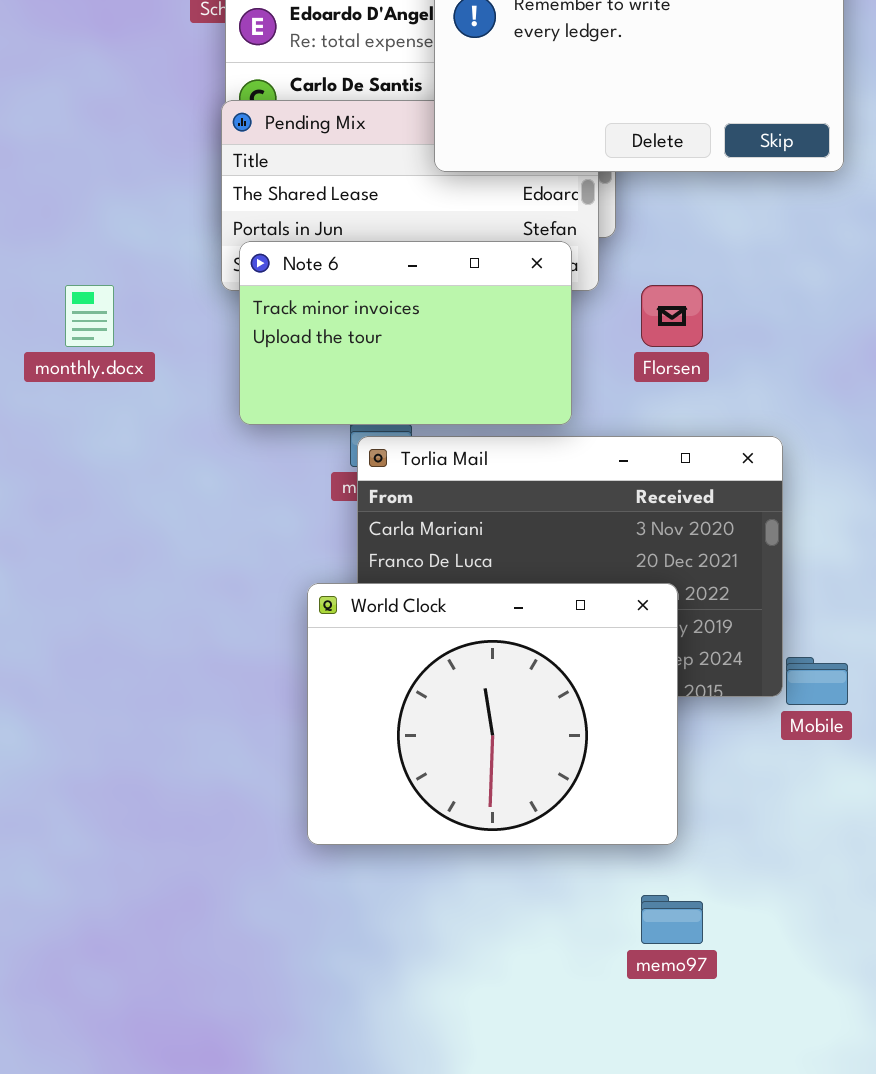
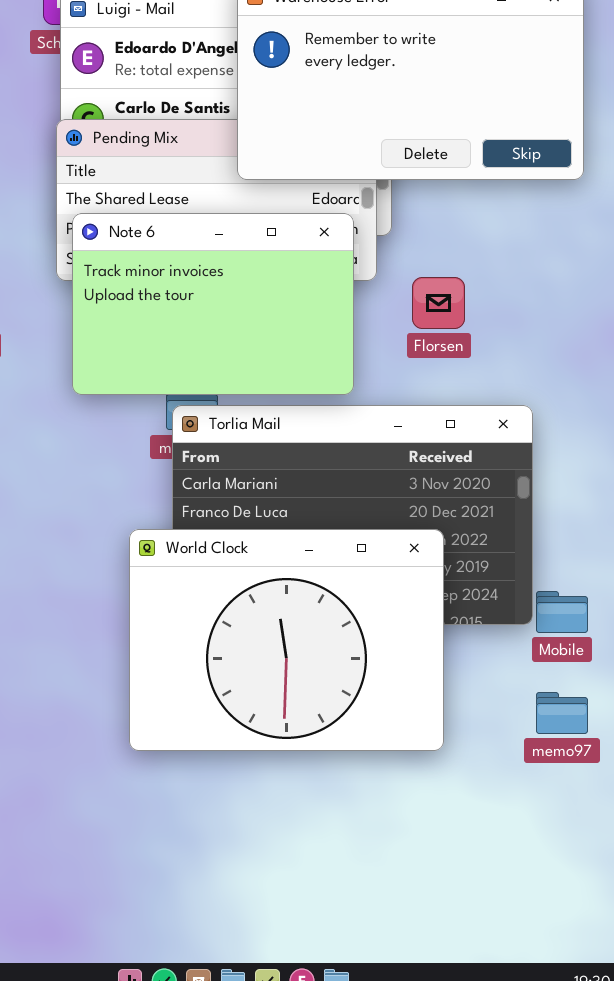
Note 6: [239,241,572,425] -> [72,213,354,395], resized
memo97: [641,895,703,944] -> [536,692,588,734], moved

